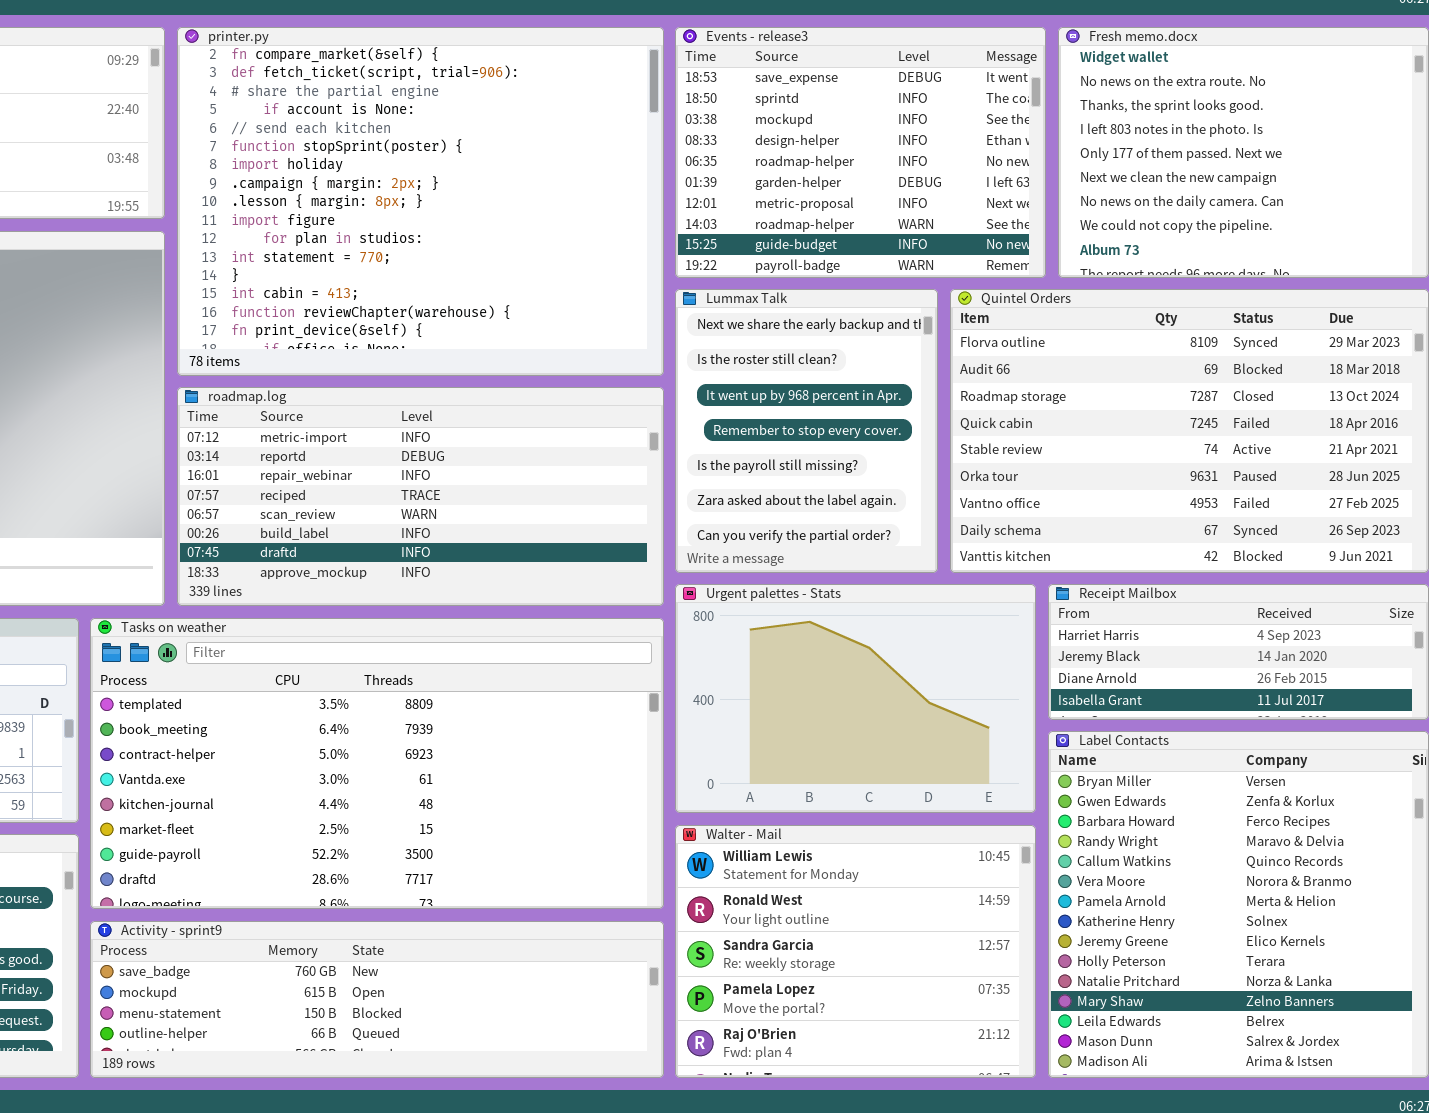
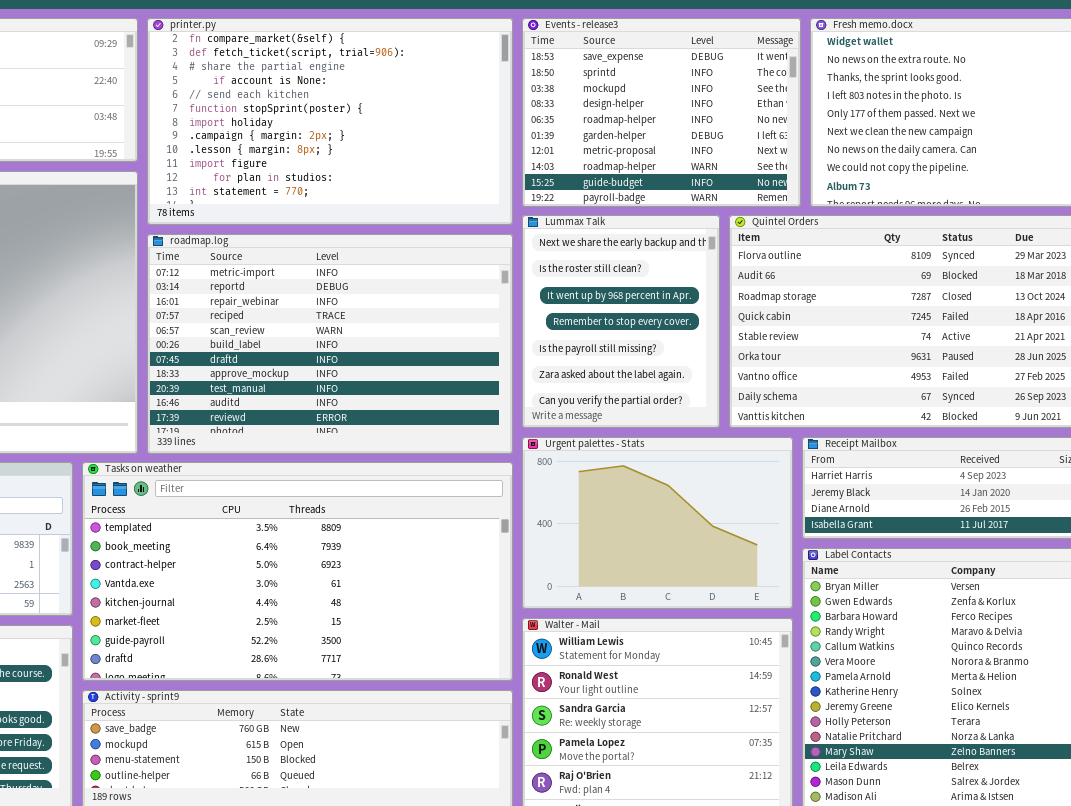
printer.py: [177,27,664,376] -> [147,18,513,225], resized
roadmap.log: [177,387,664,606] -> [147,234,513,454], resized

